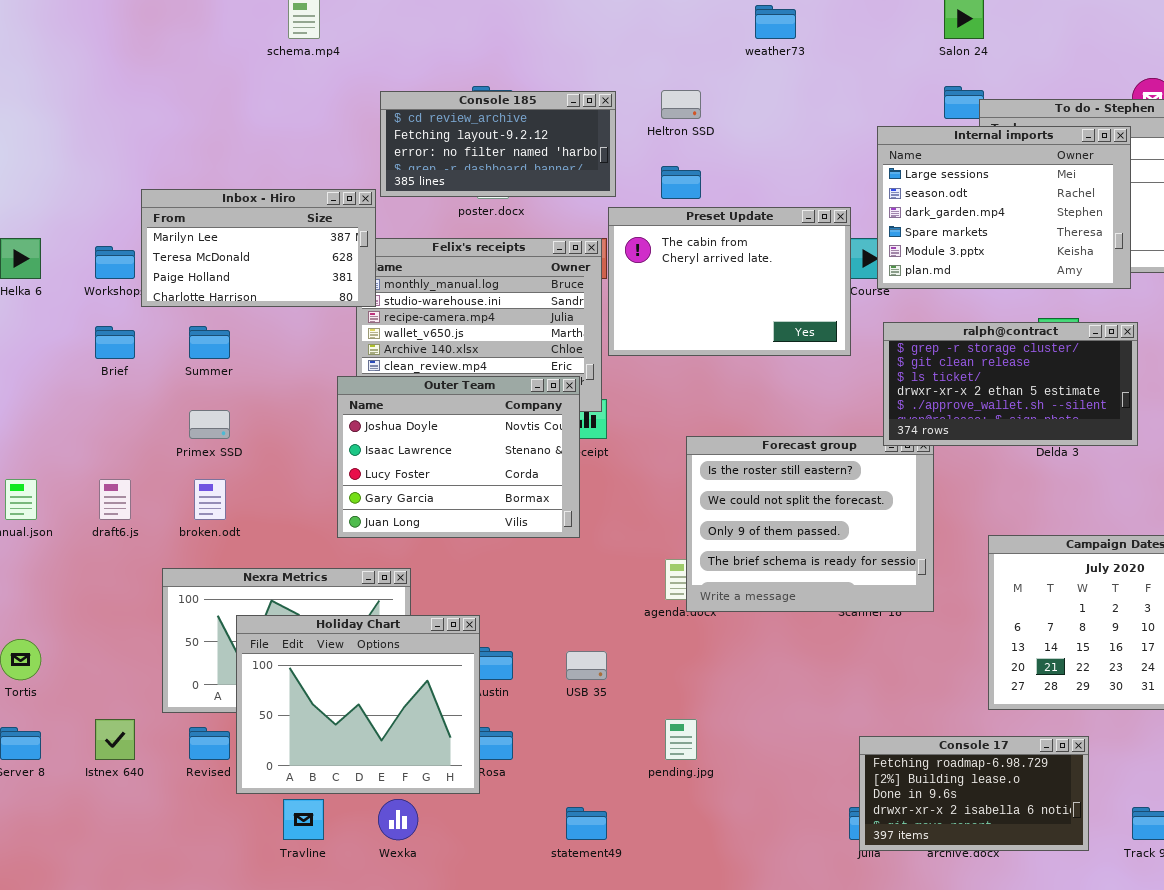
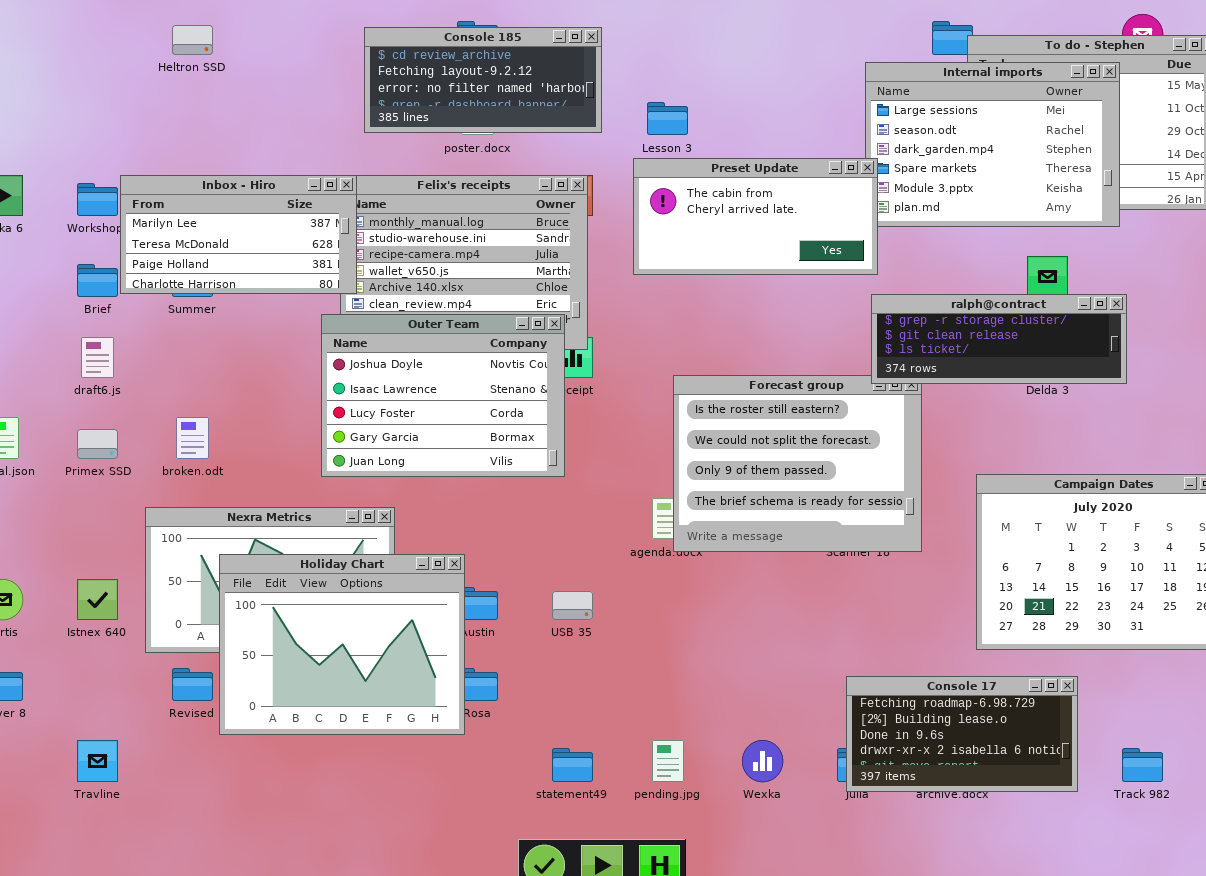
Heltron SSD: [661,90,701,119] -> [172,25,213,55], moved
Inbox - Hiro: [141,189,376,307] -> [120,175,357,294], moved
Preset Update: [608,207,851,356] -> [633,158,878,275], moved, resized
ralph@contract: [883,322,1138,446] -> [871,294,1127,384], resized
Primex SSD: [189,410,230,439] -> [77,429,118,459], moved
draft6.js: [99,479,131,520] -> [81,337,114,378], moved
Istnex 640: [95,719,135,760] -> [77,579,118,620], moved
pending.jpg: [665,719,697,760] -> [652,740,684,782], moved
Travline: [283,799,324,840] -> [77,740,118,782], moved
Wexka: [378,799,418,840] -> [742,740,783,782], moved

